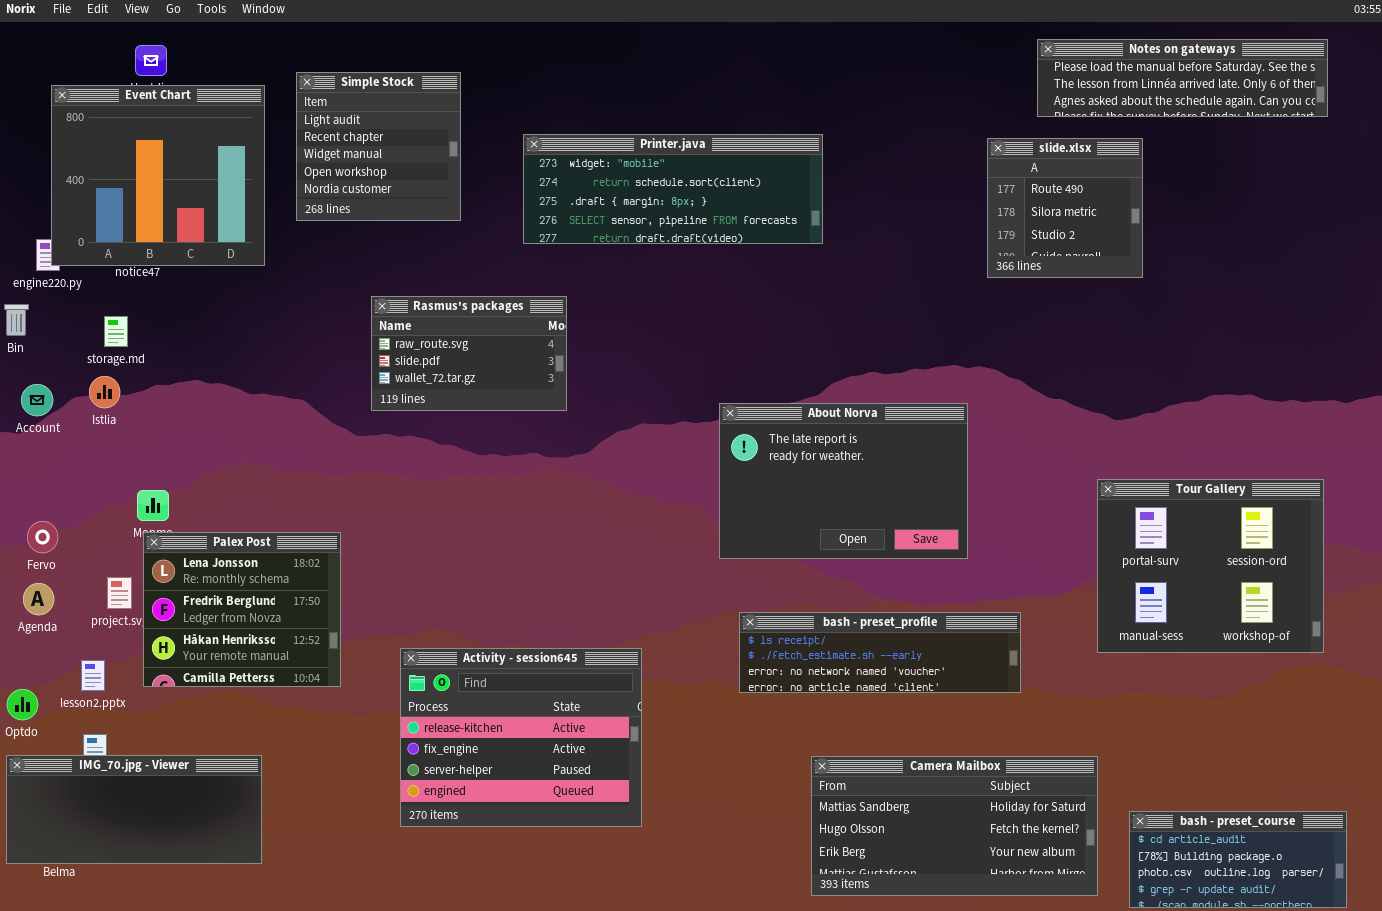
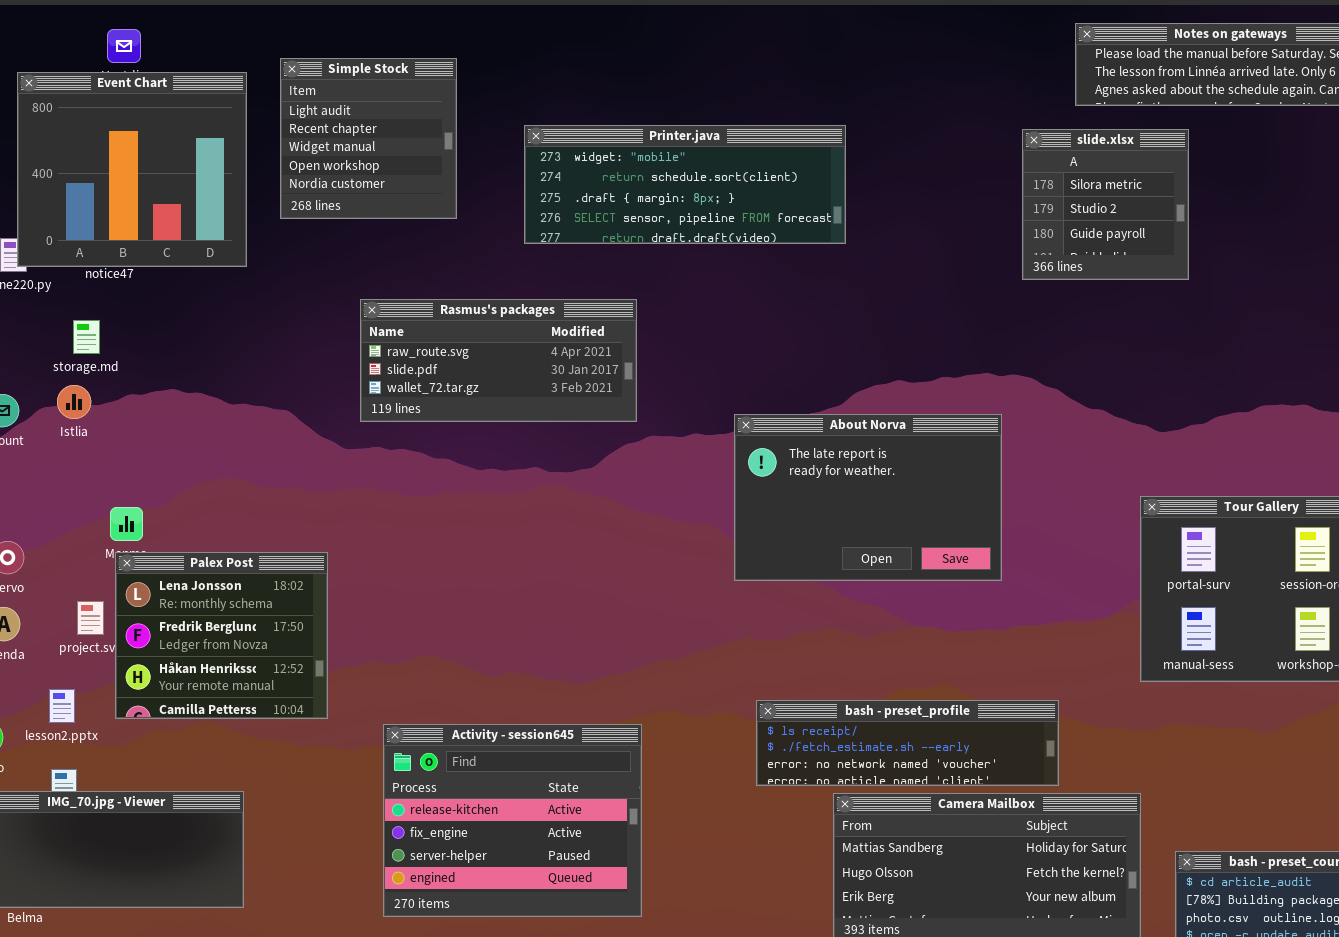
slide.xlsx: [987,138,1143,278] -> [1022,129,1189,280], scrolled down 1 row
Rasmus's packages: [371,296,567,411] -> [360,299,637,422], resized
bash - preset_profile: [739,612,1021,693] -> [756,700,1059,786], moved
Activity - session645: [400,648,642,827] -> [383,724,642,917], moved

